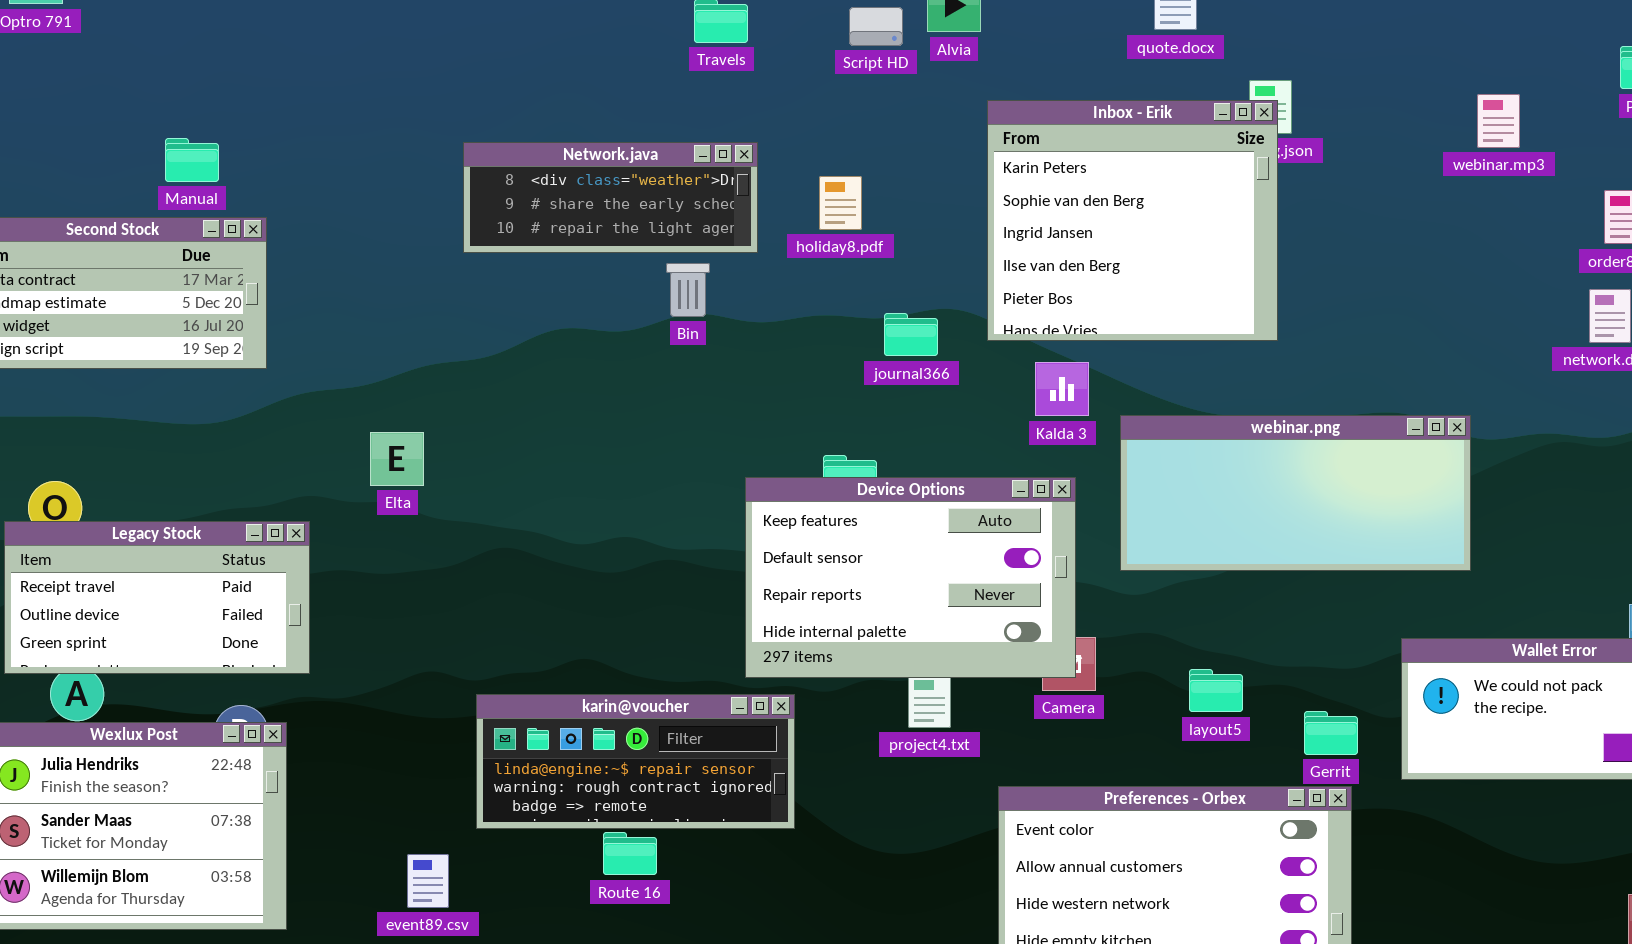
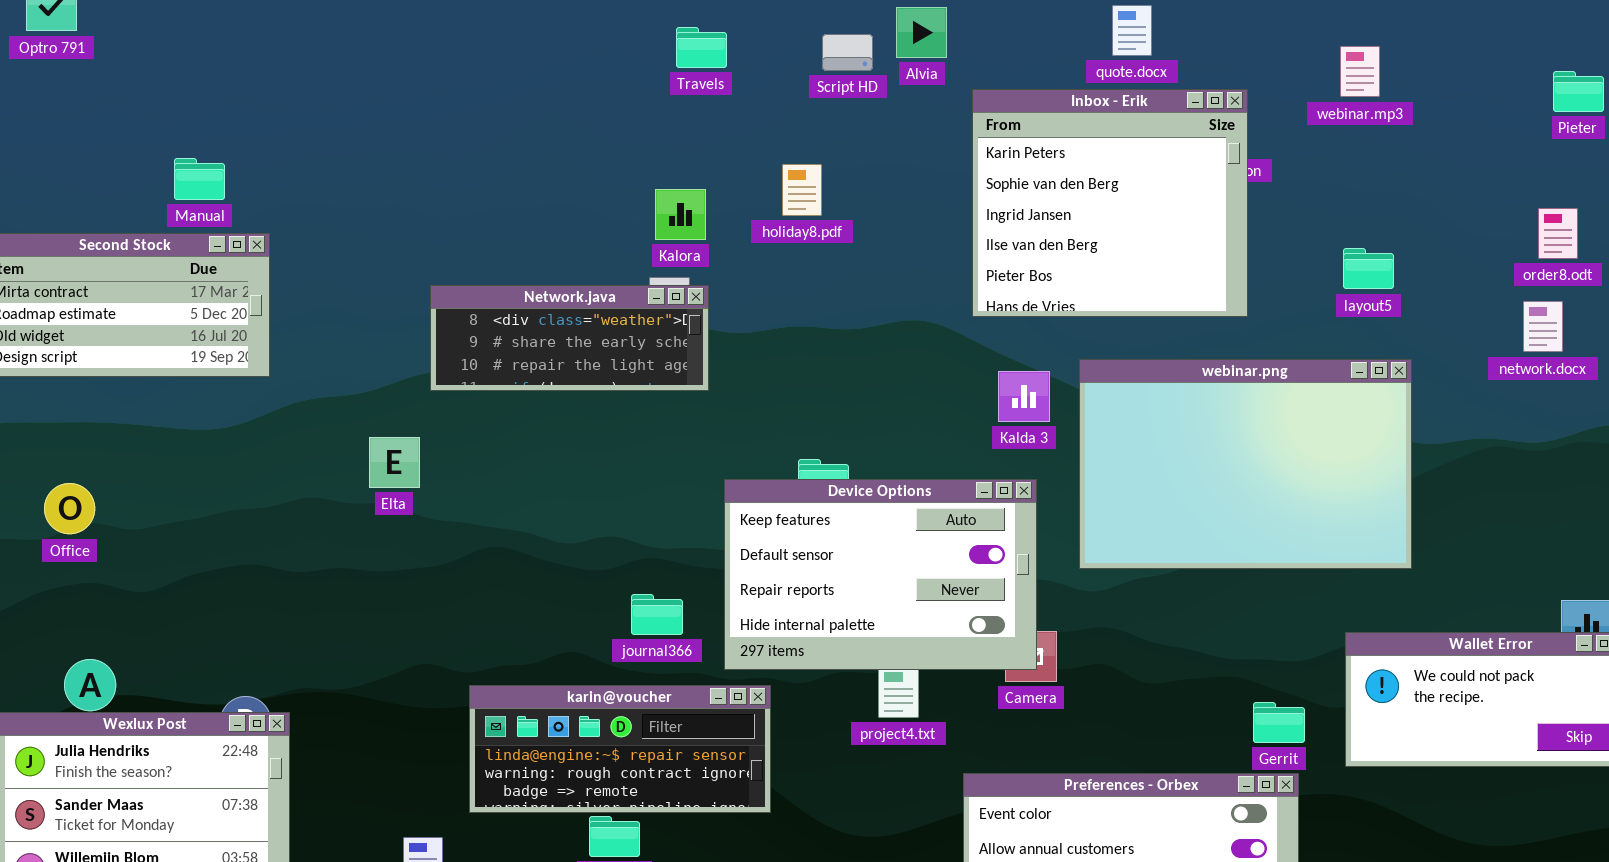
webinar.mp3: [1477,94,1520,148] -> [1340,46,1380,97], moved
Inbox - Erik: [987,100,1278,341] -> [972,89,1248,317], moved
Network.java: [463,142,758,253] -> [430,285,709,391], moved
holiday8.pdf: [819,176,862,230] -> [782,164,822,216], moved
journal366: [884,313,938,356] -> [631,594,683,635], moved
webinar.png: [1120,415,1471,571] -> [1079,359,1412,569], resized
Legacy Stock: [4,521,310,674] -> none, closed
layout5: [1189,669,1243,712] -> [1343,248,1394,289], moved

